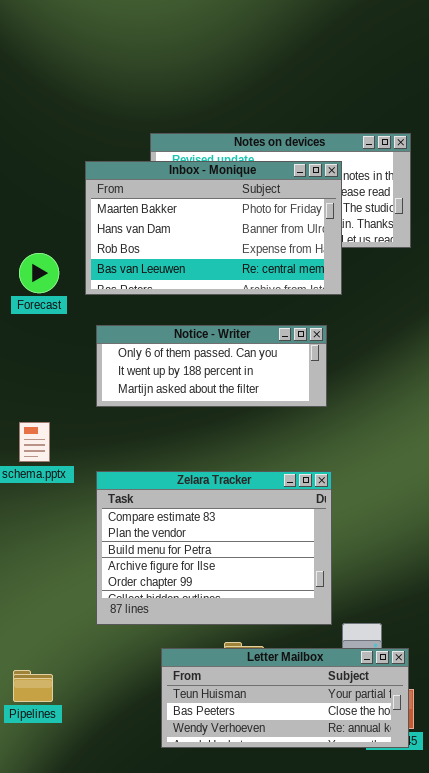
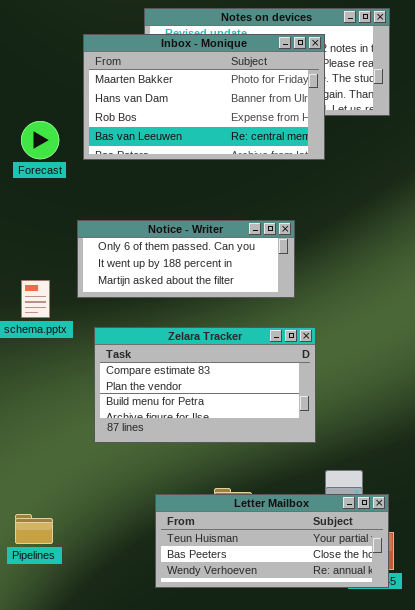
Notice - Writer: [96,325,327,407] -> [77,220,295,298], moved
Zelara Tracker: [96,471,332,625] -> [94,327,316,443], resized

